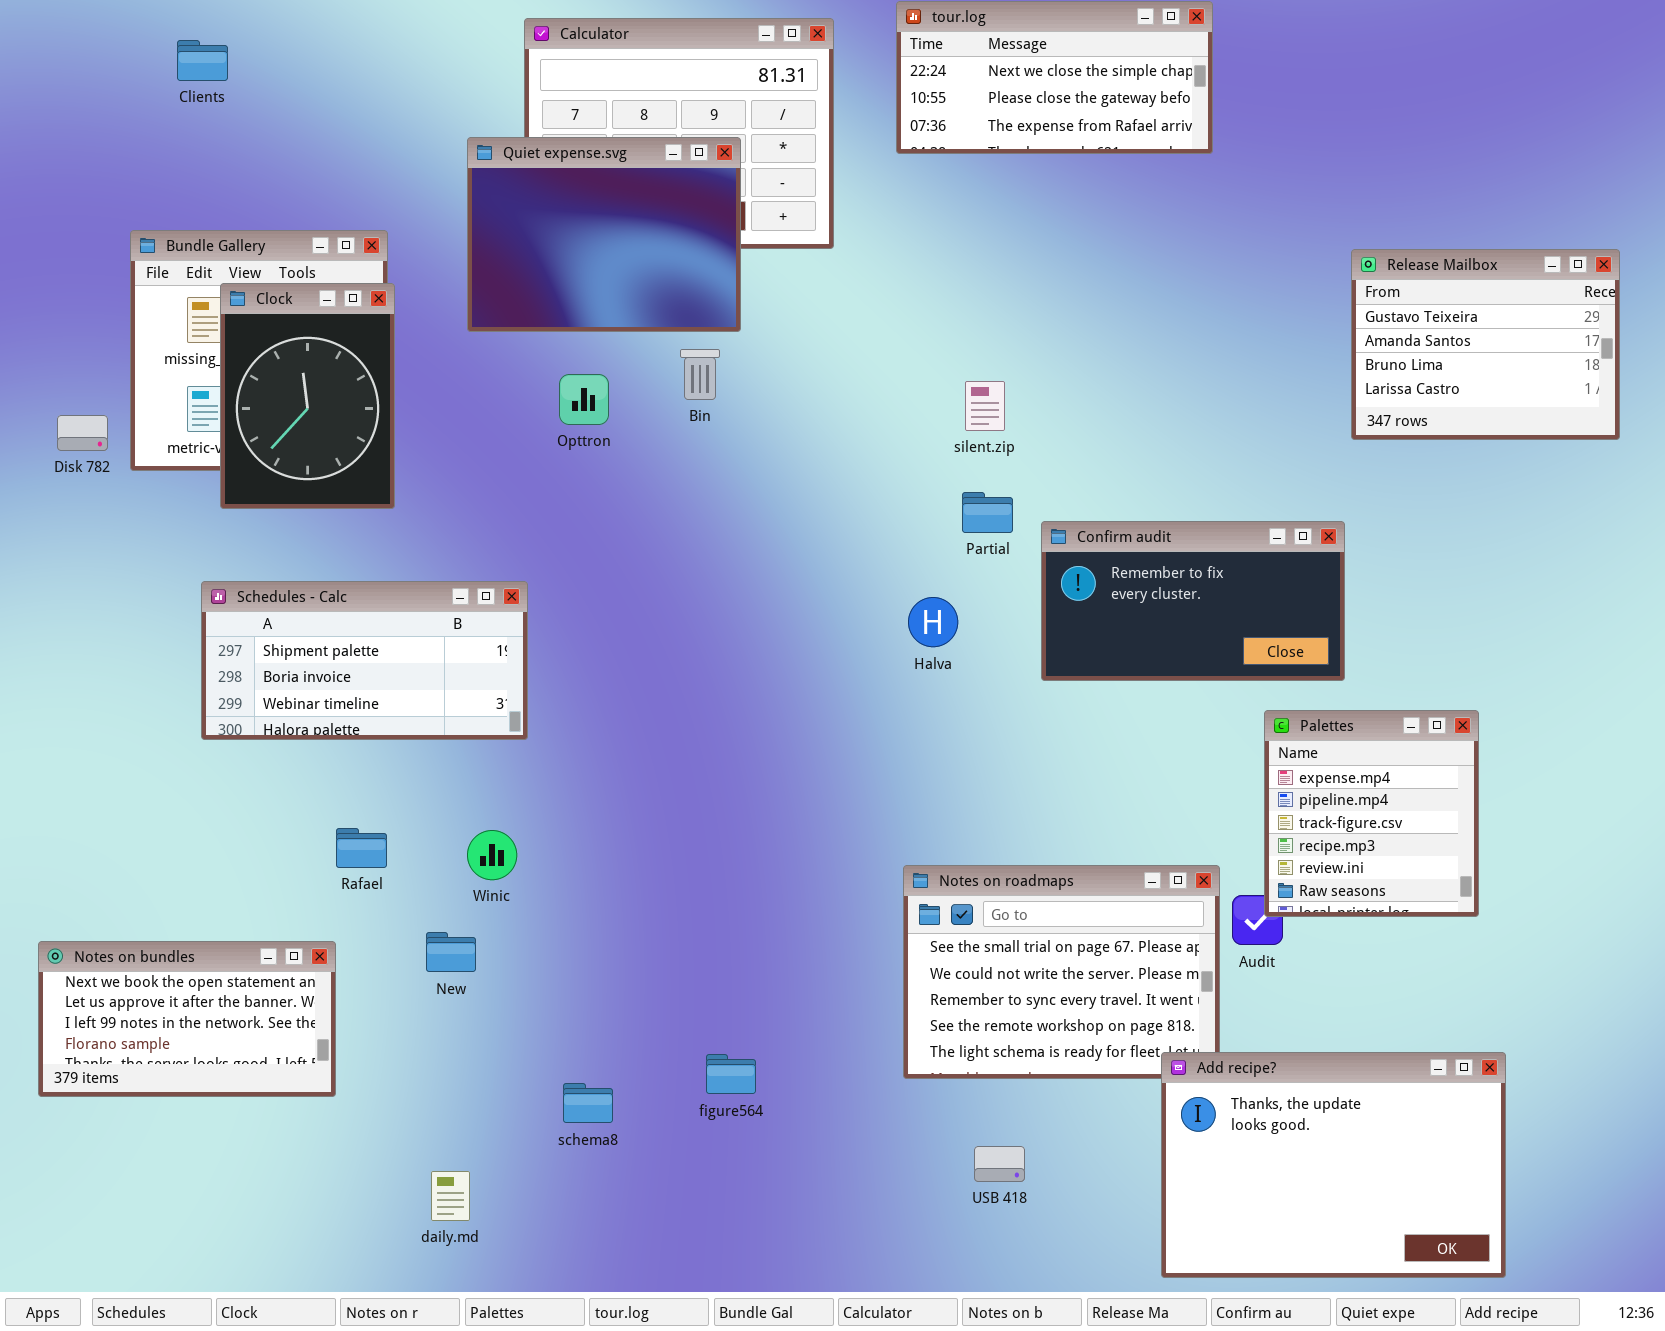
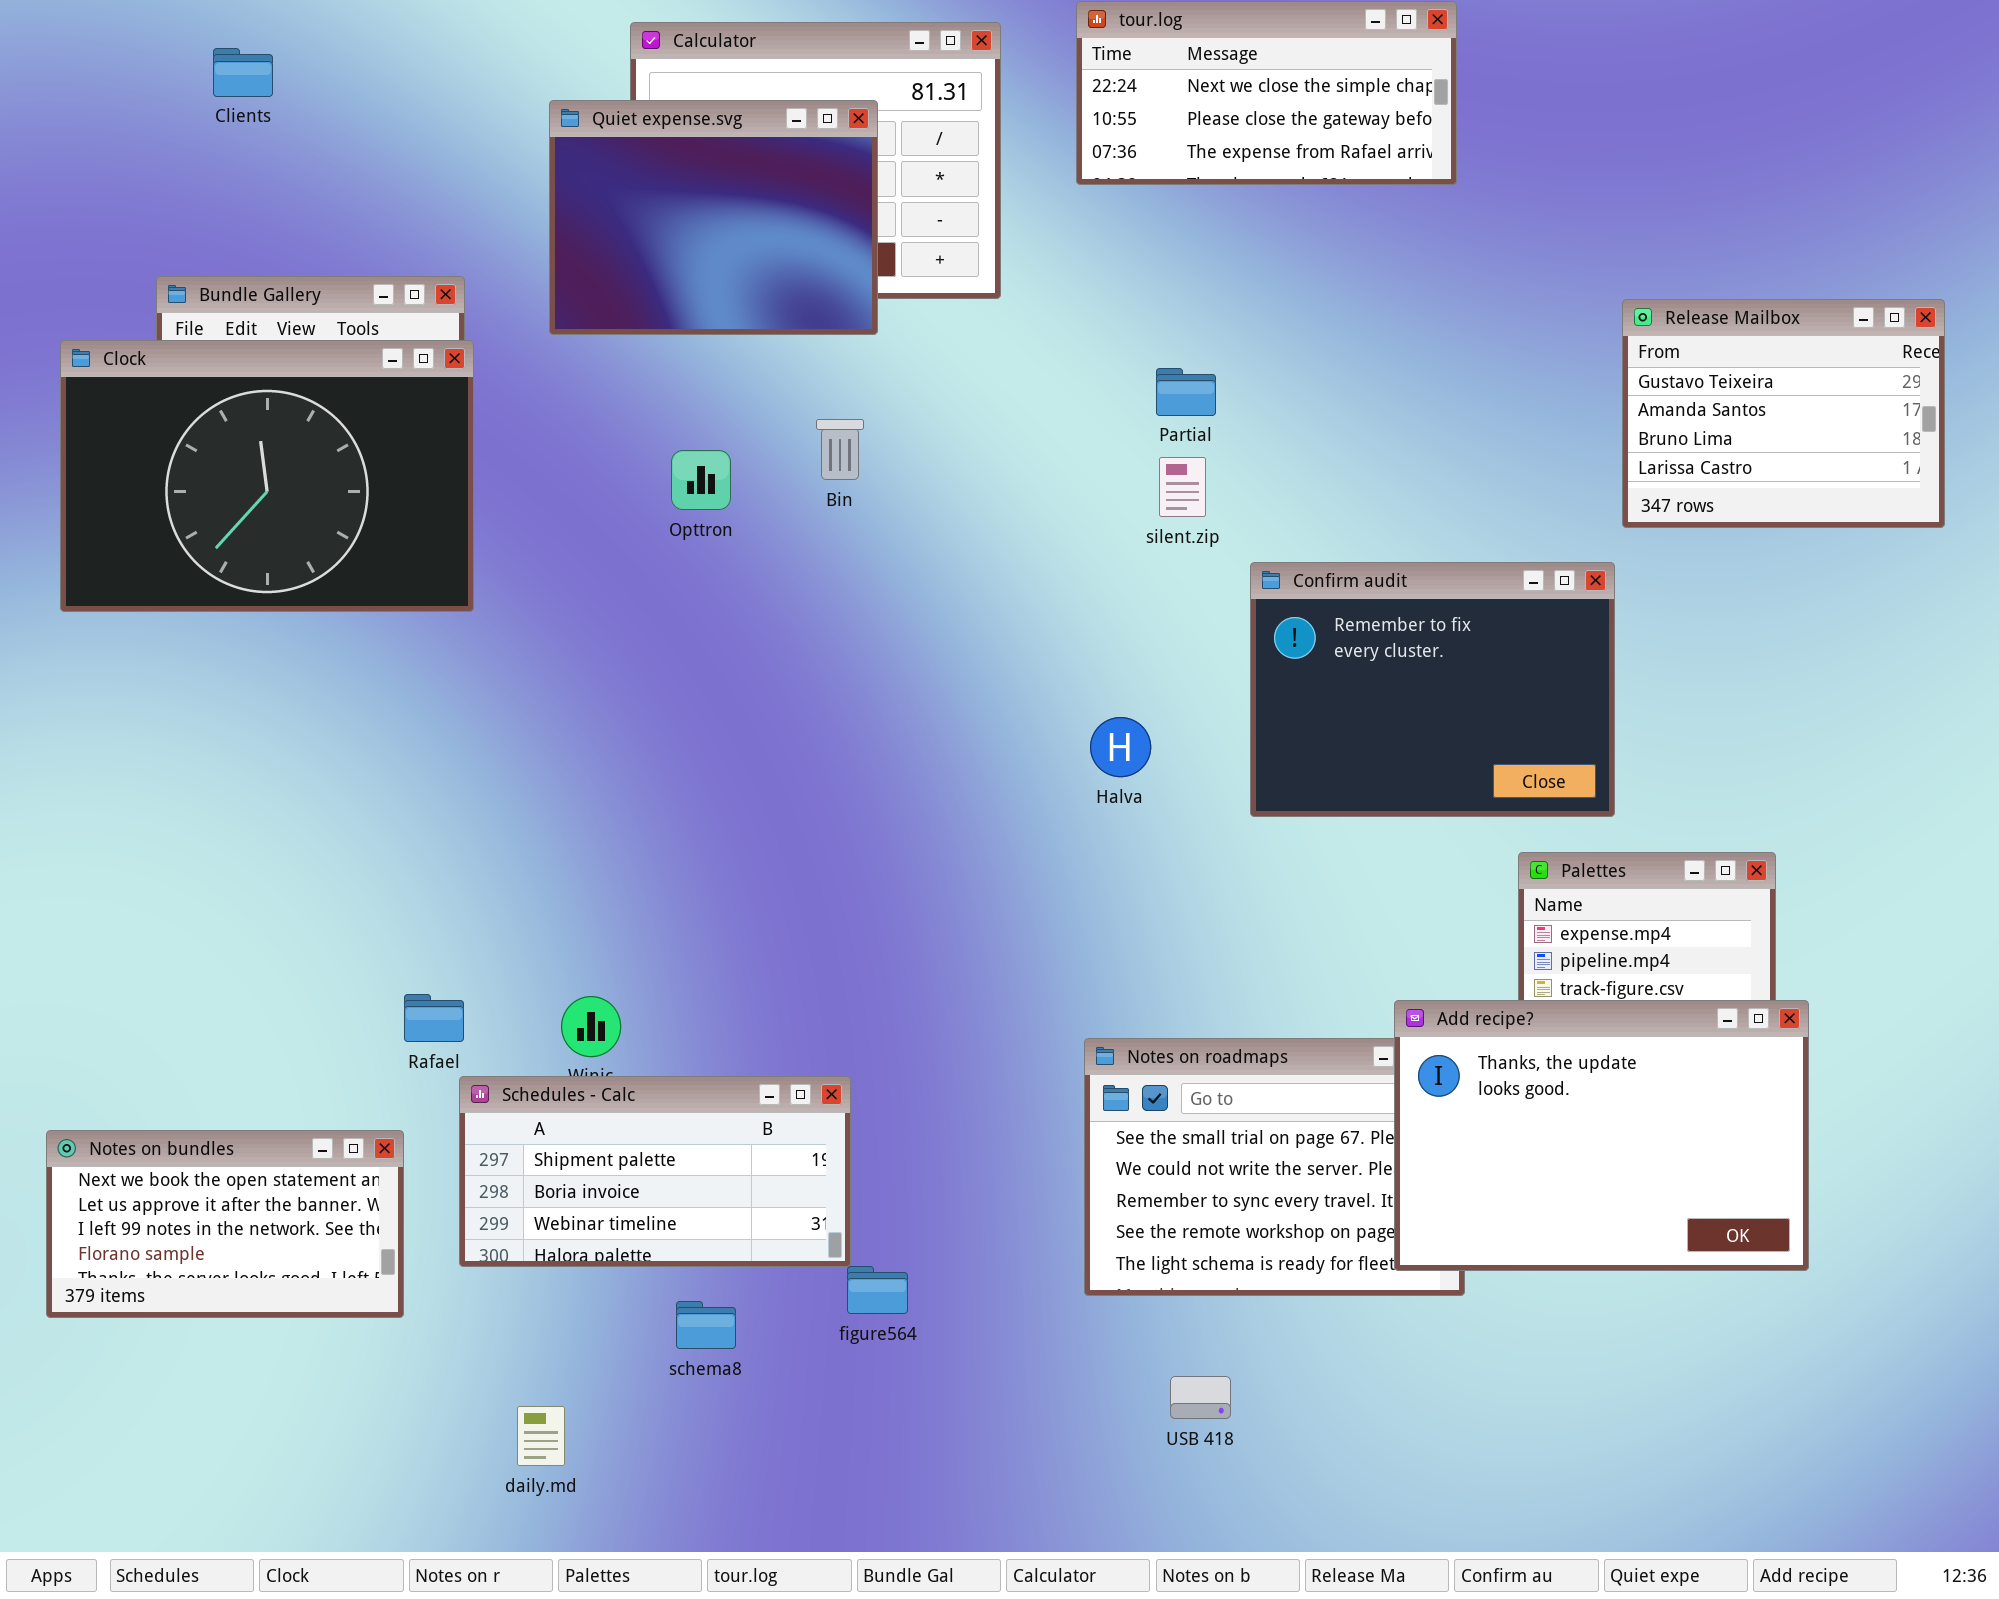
Quiet expense.svg: [467,137,741,332] -> [549,100,878,335], moved
Clock: [220,283,395,509] -> [60,340,474,612], resized
Partial: [962,492,1013,533] -> [1156,368,1216,416], moved
Confirm audit: [1041,521,1345,681] -> [1250,562,1615,817], resized
Schedules - Calc: [201,581,528,740] -> [459,1076,851,1267], moved
Add recipe?: [1161,1052,1506,1278] -> [1394,1000,1809,1271], moved

